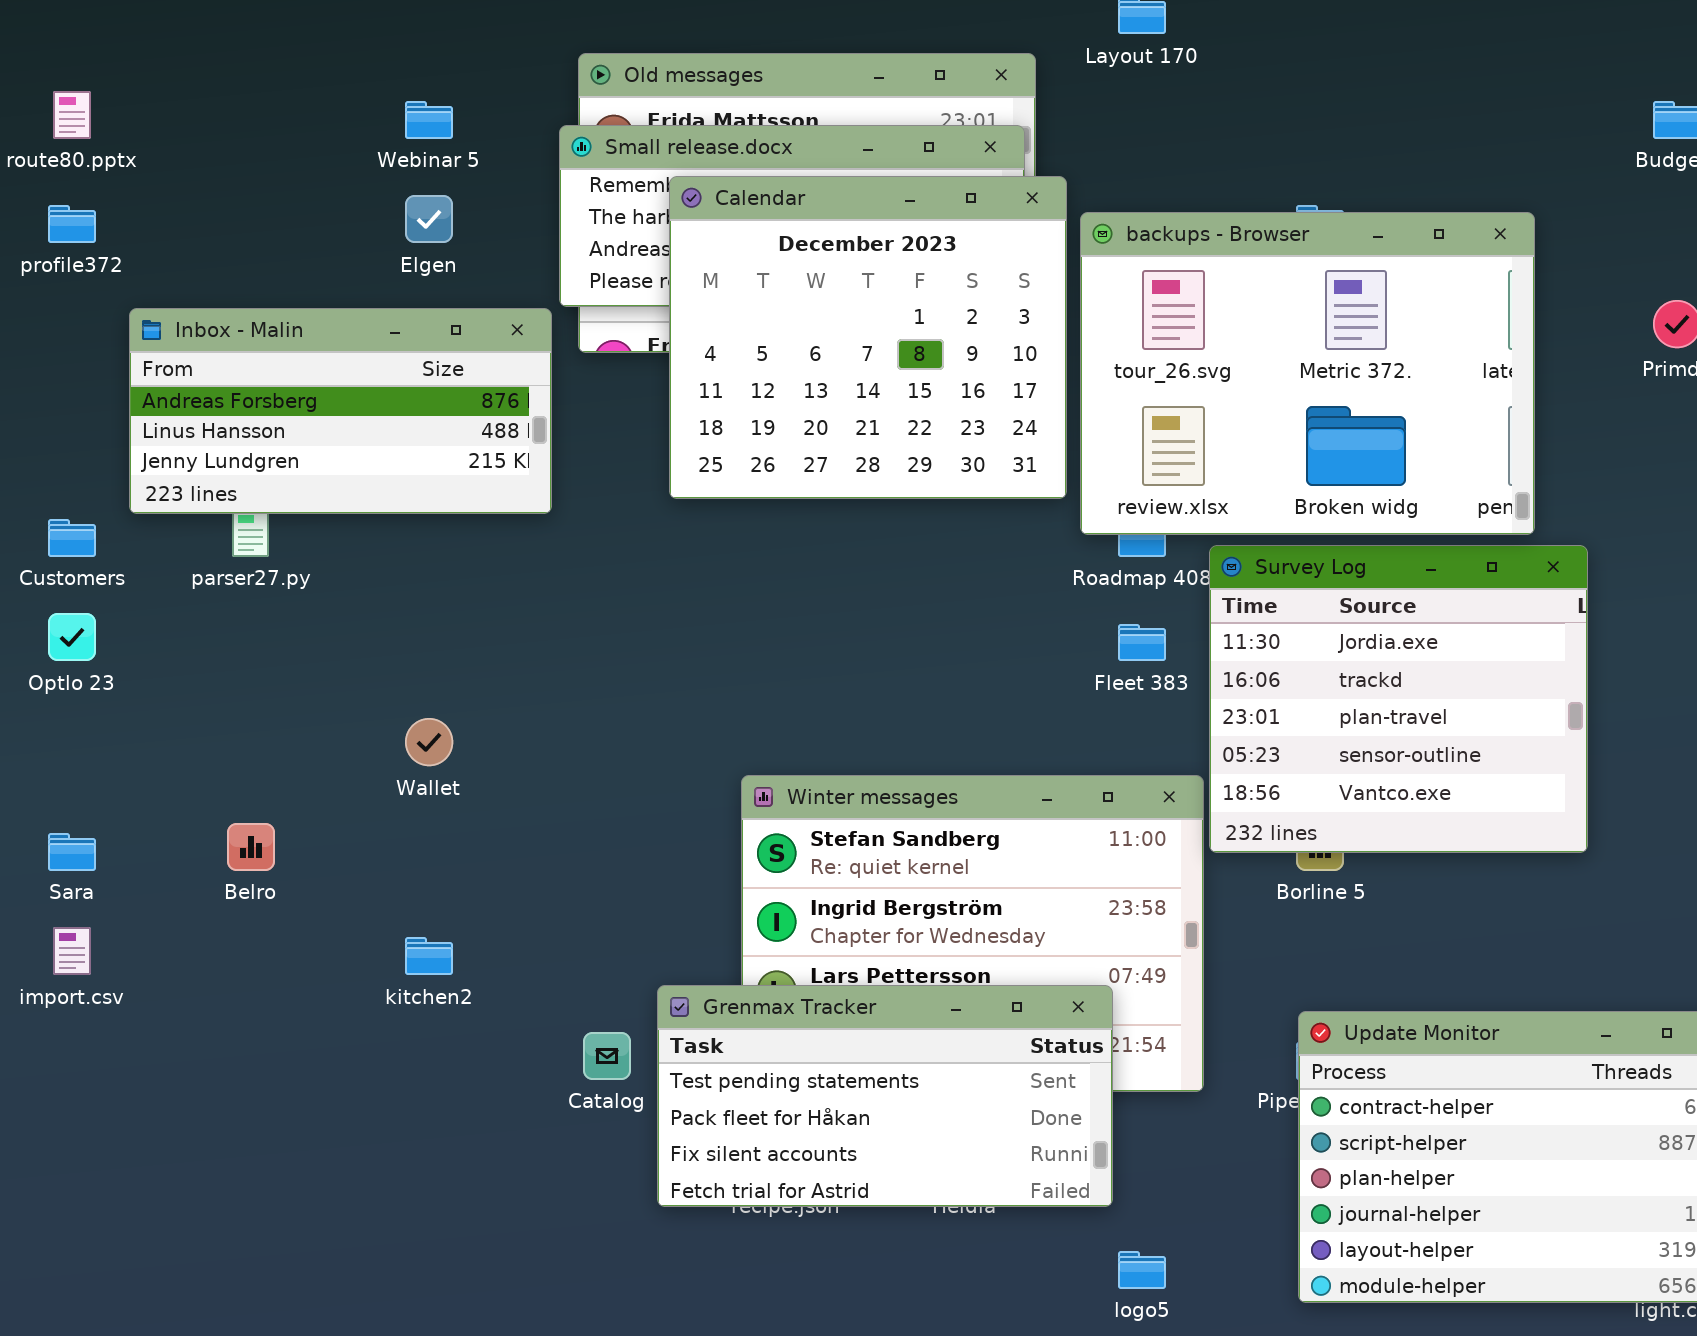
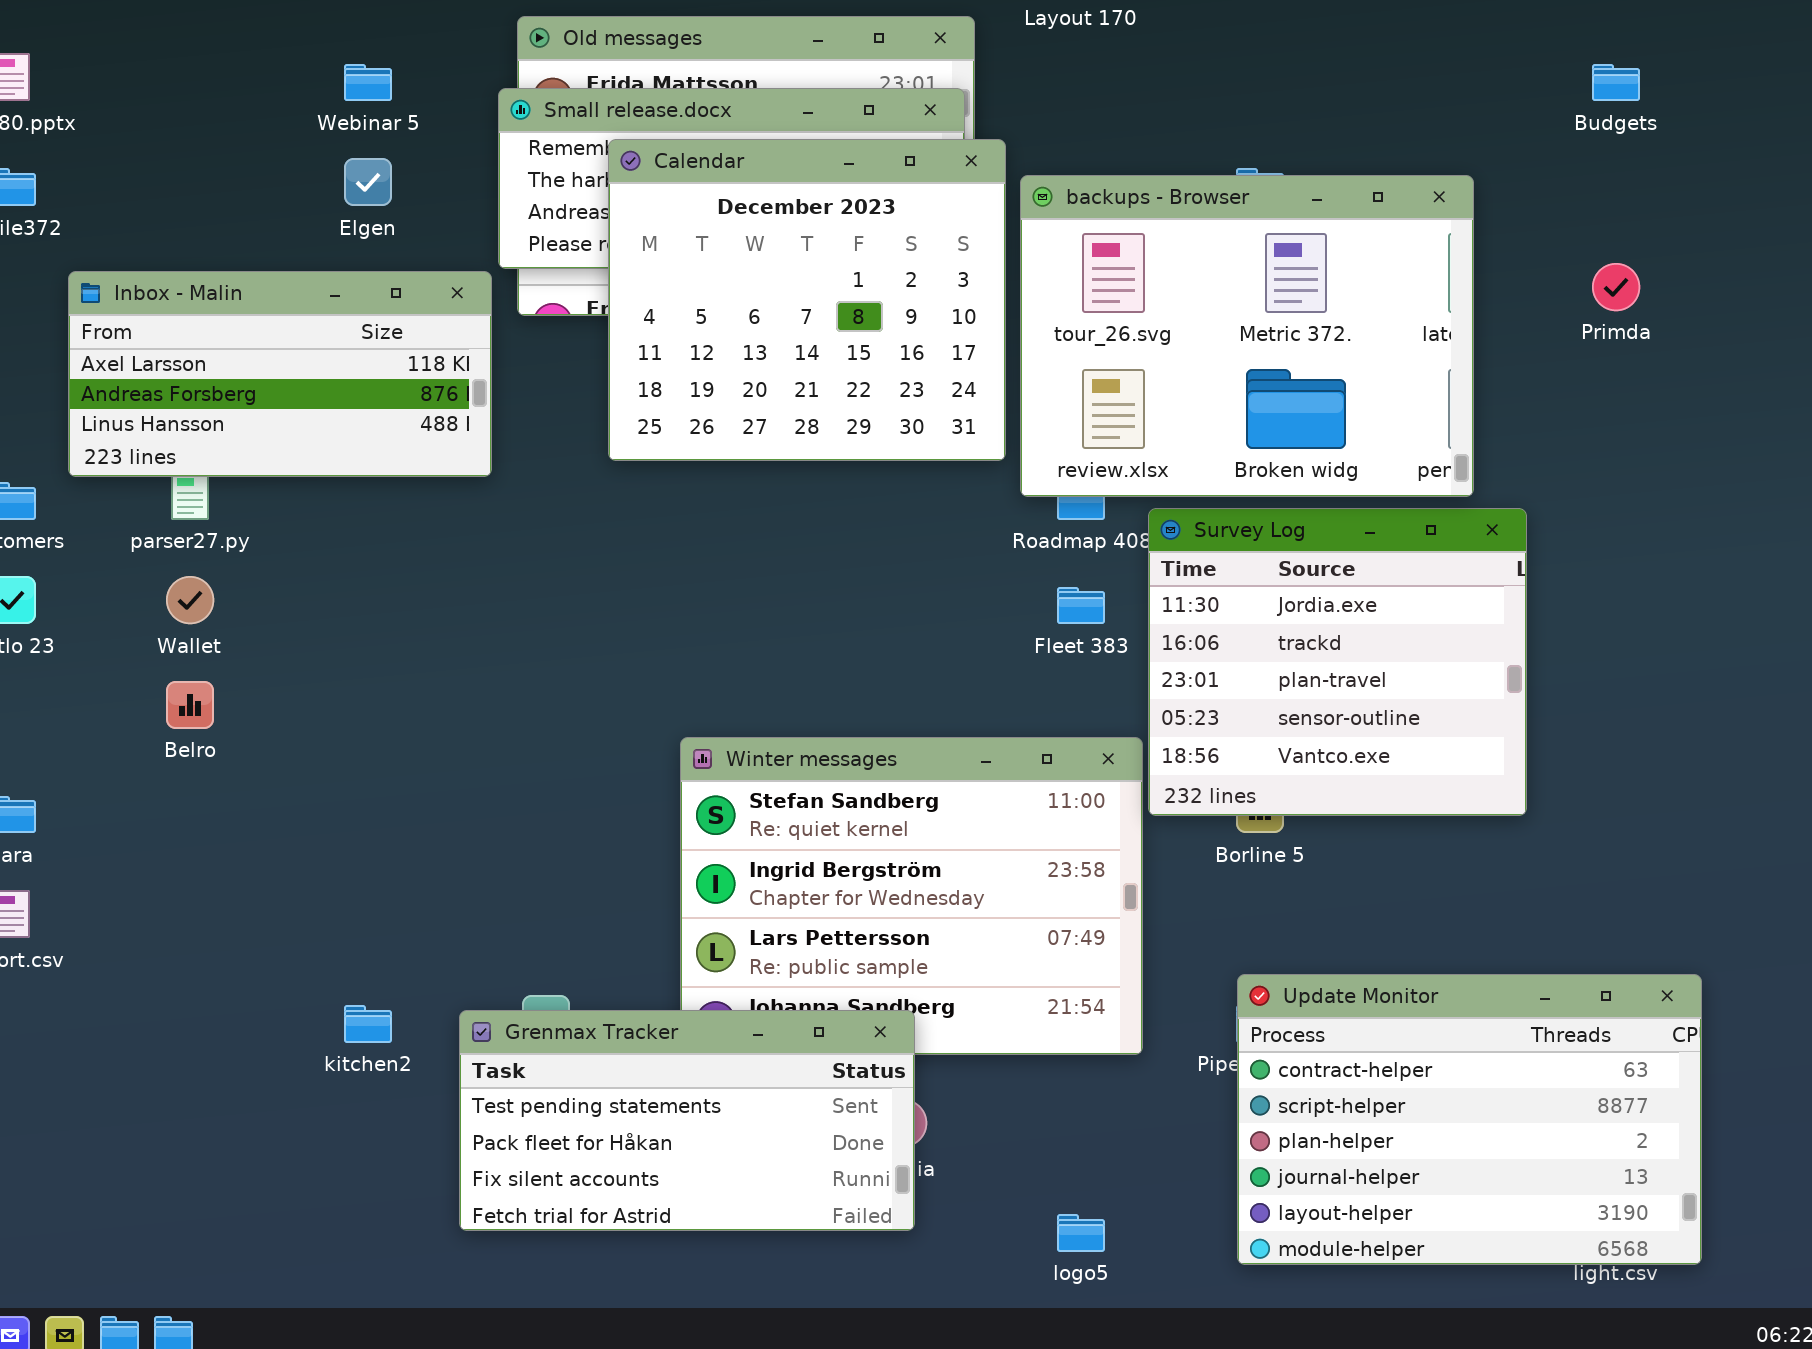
Inbox - Malin: [129,308,552,514] -> [68,271,492,477], scrolled up 1 row
Wallet: [405,718,453,766] -> [166,576,214,624], moved
Belro: [227,823,275,871] -> [166,681,214,729], moved
kitchen2: [405,937,453,975] -> [344,1005,392,1043], moved
Grenmax Tracker: [657,985,1113,1207] -> [459,1010,915,1231], moved

